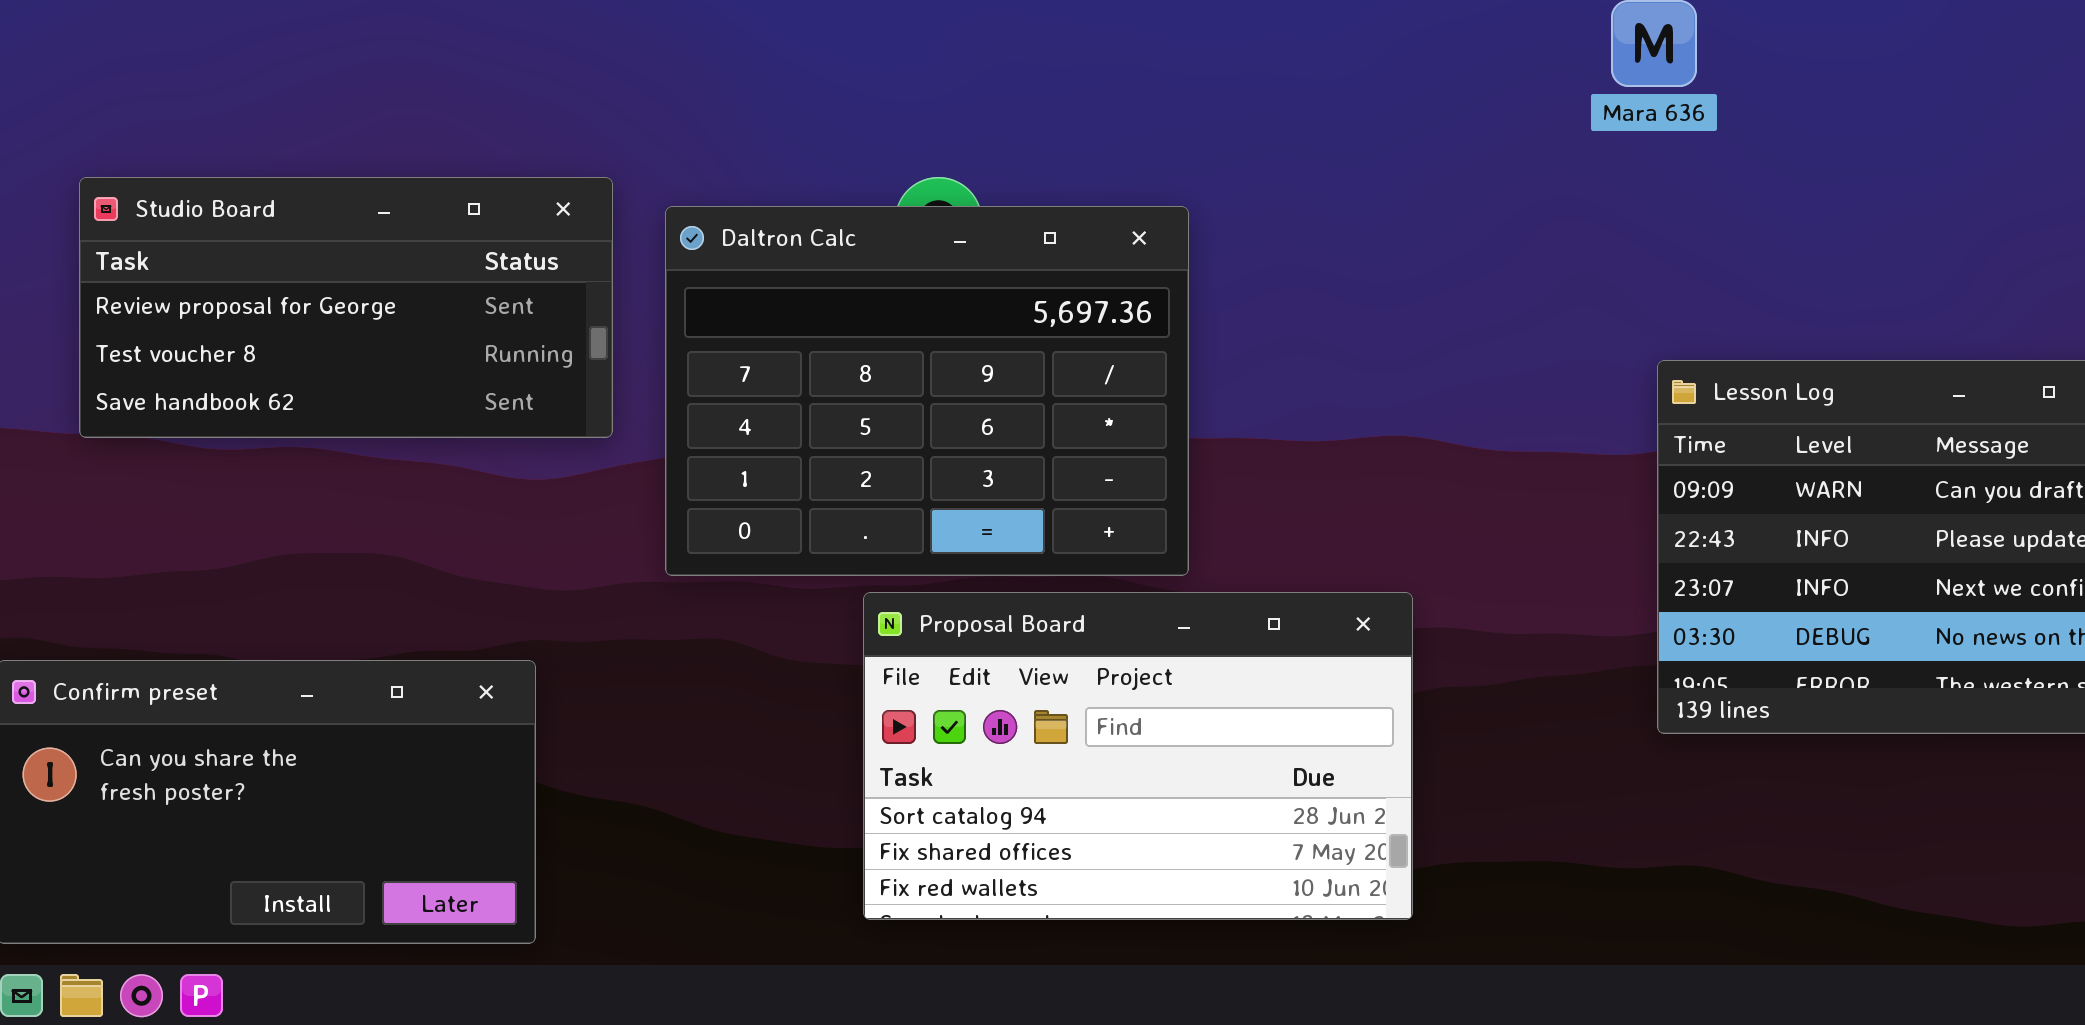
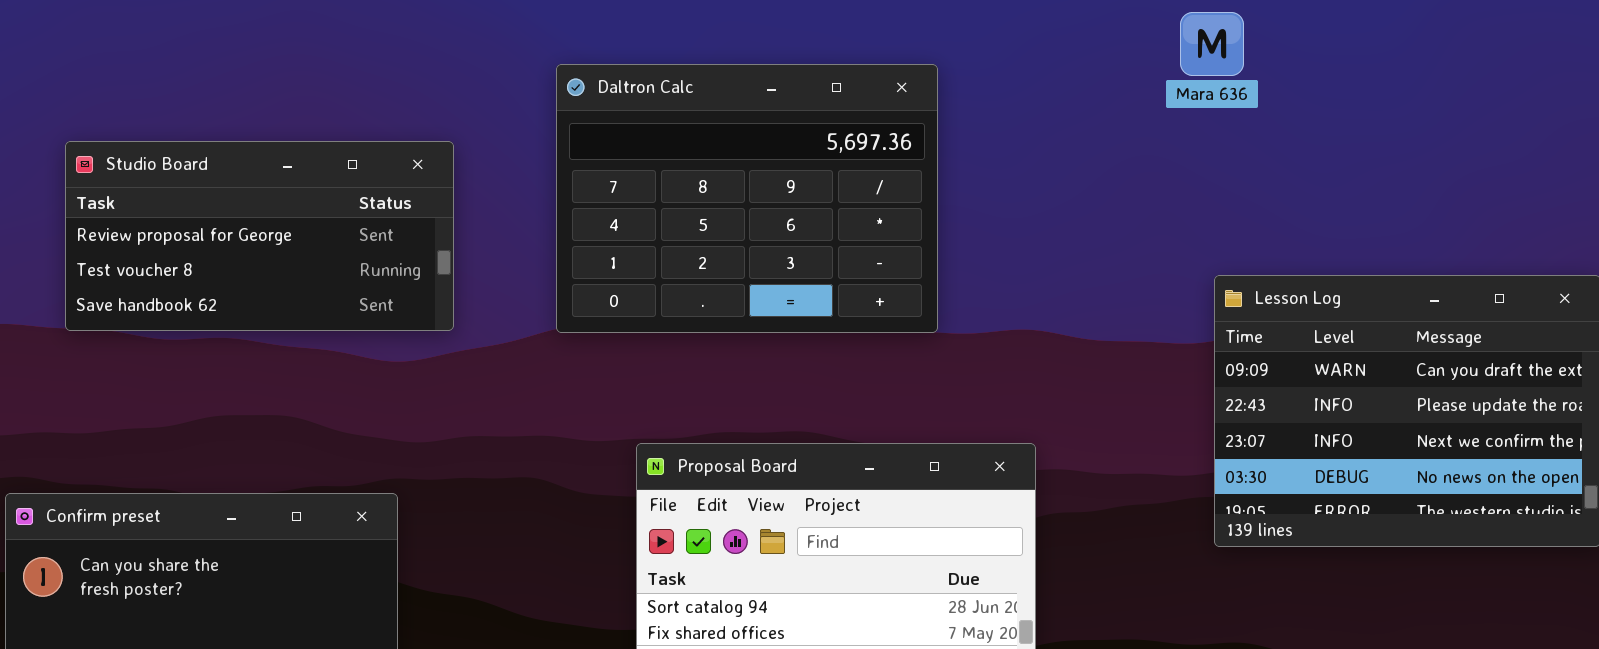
Daltron Calc: [665,206,1189,576] -> [556,64,938,333], moved

